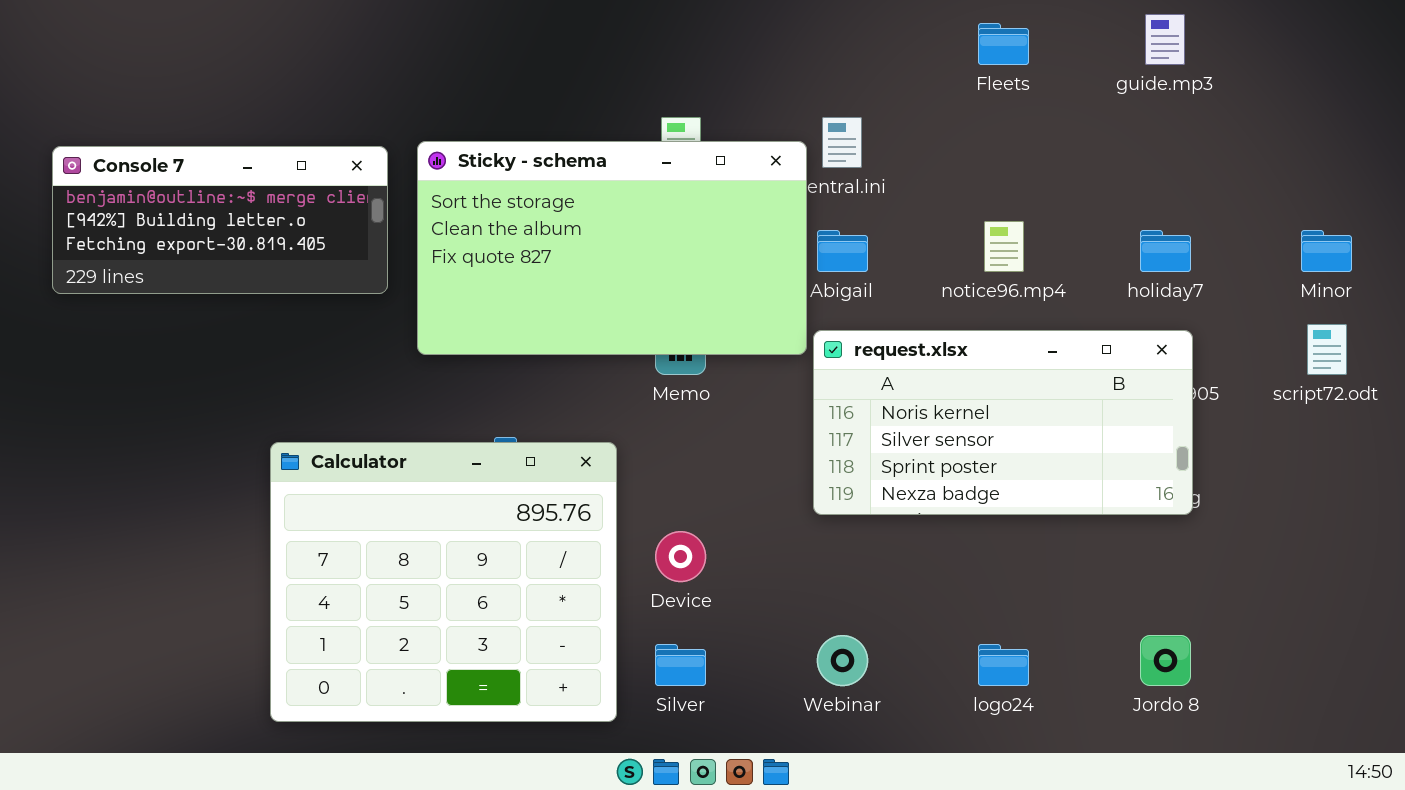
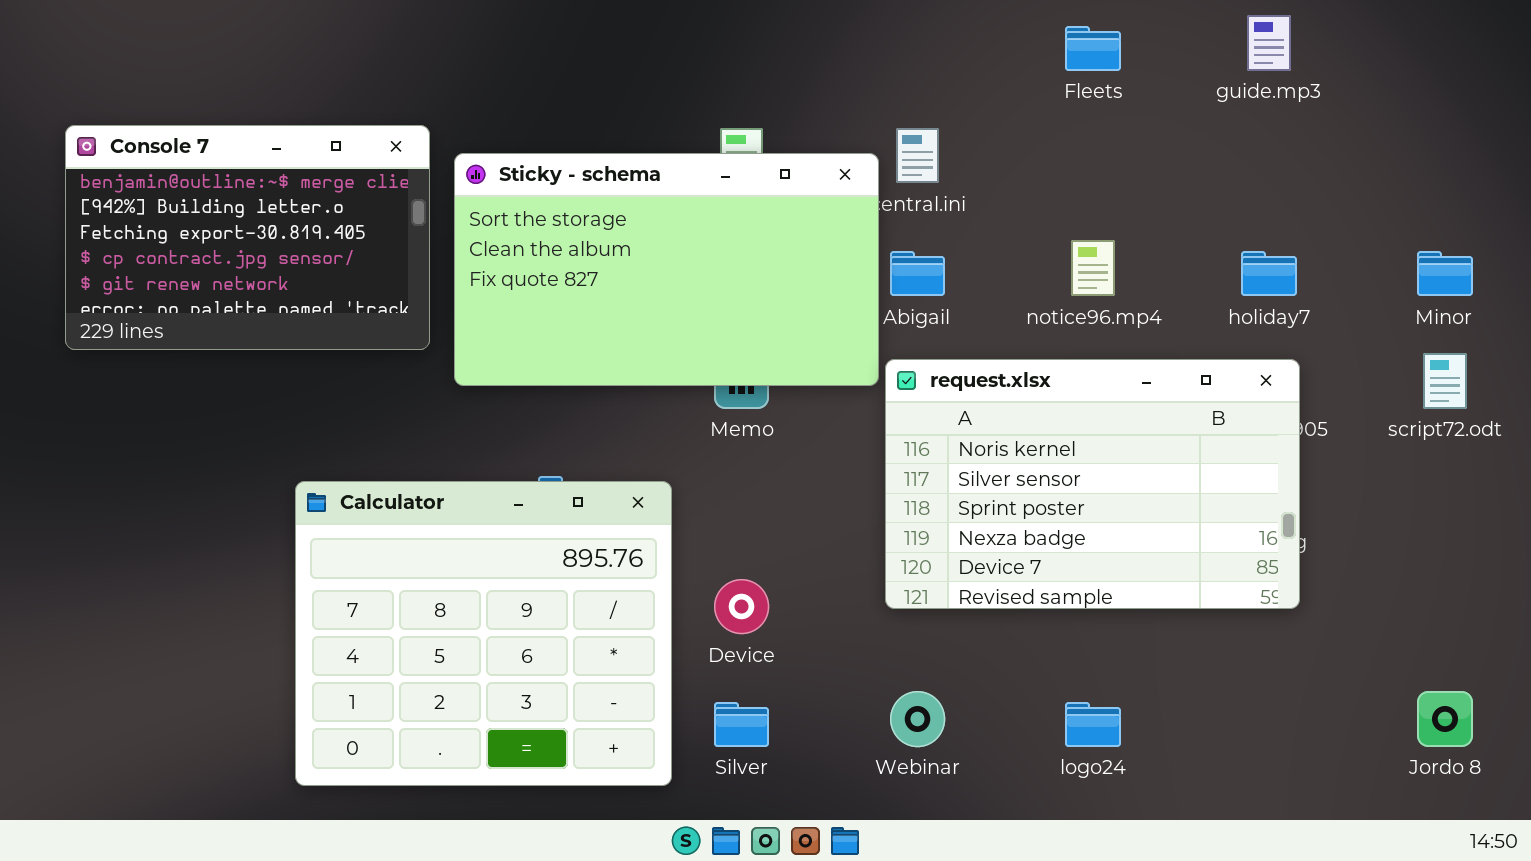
Console 7: [52,146,388,294] -> [65,125,430,350], moved, resized
request.xlsx: [813,330,1193,515] -> [885,359,1300,609], resized
Jordo 8: [1140,635,1191,686] -> [1417,691,1473,747], moved

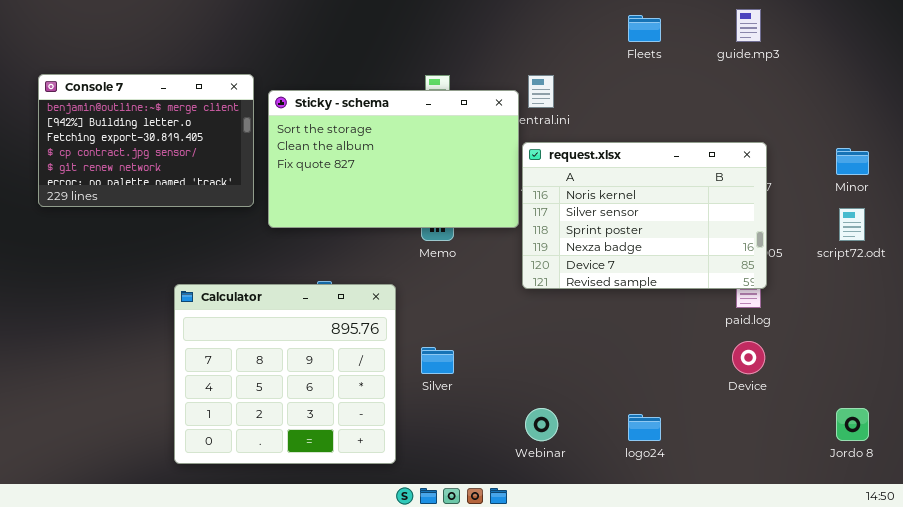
request.xlsx: [885,359,1300,609] -> [522,142,767,289], moved
Device: [714,579,769,634] -> [732,341,765,374], moved
Silver: [714,702,769,747] -> [421,347,454,374], moved

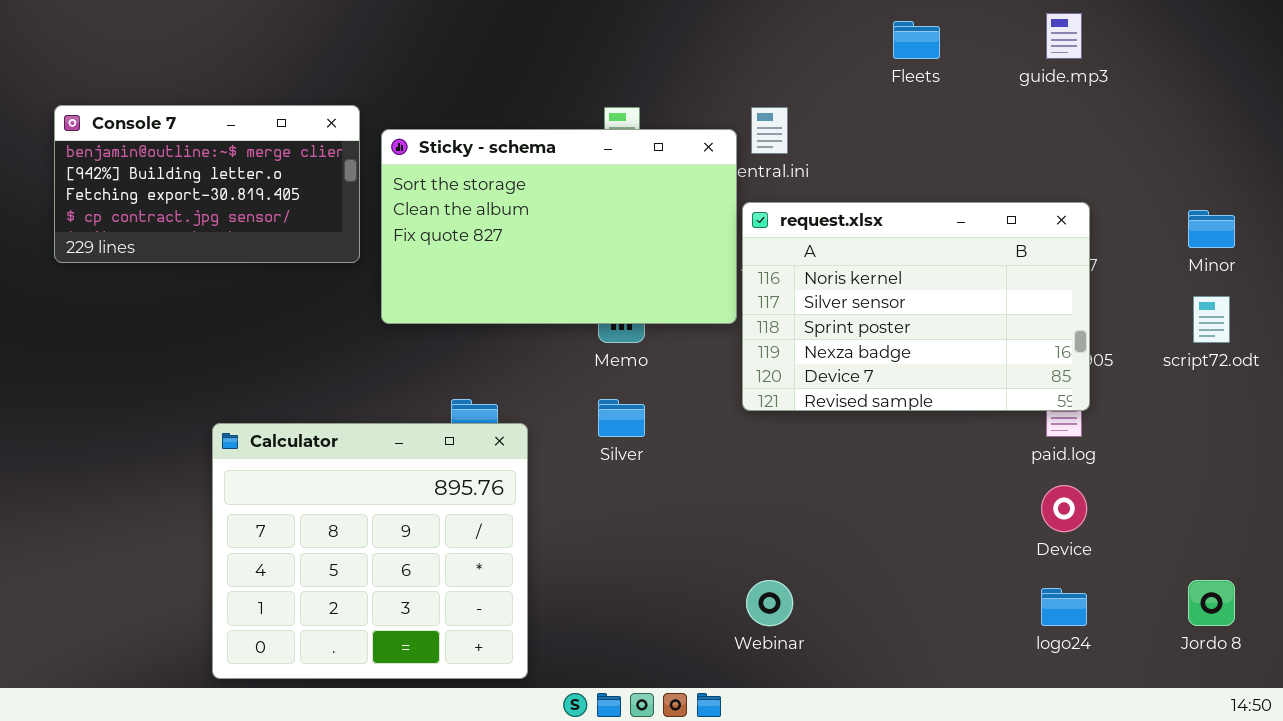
Console 7: [38,74,254,207] -> [54,105,360,263], resized
Calculator: [174,284,396,464] -> [212,423,528,679], moved
Silver: [421,347,454,374] -> [598,399,645,437], moved
logo24: [628,414,661,441] -> [1041,588,1087,626], moved

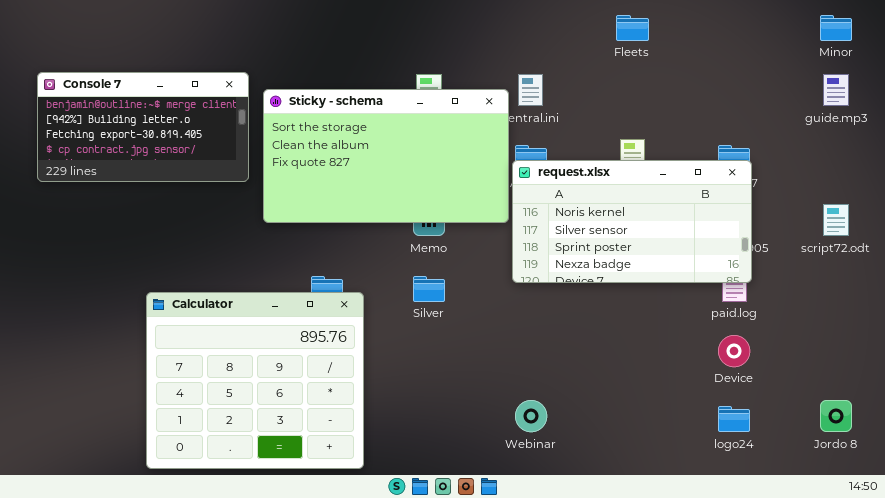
guide.mp3: [1046,13,1082,59] -> [823,74,849,106], moved
request.xlsx: [742,202,1090,411] -> [512,160,752,283], resized
Minor: [1188,210,1235,248] -> [820,15,852,41], moved

